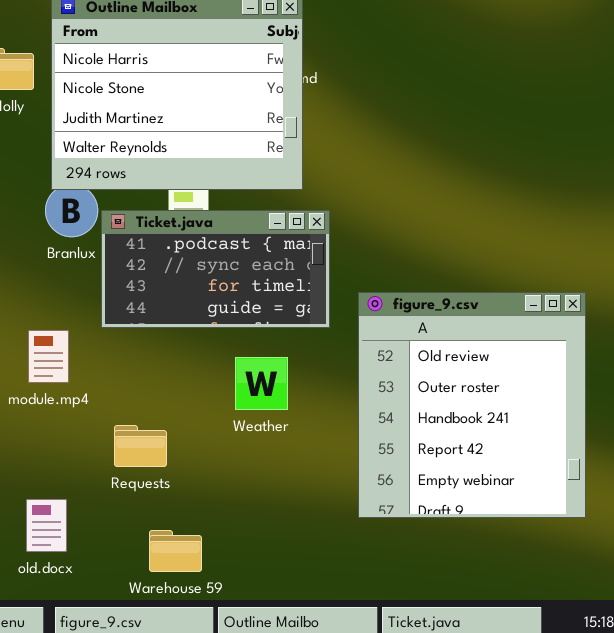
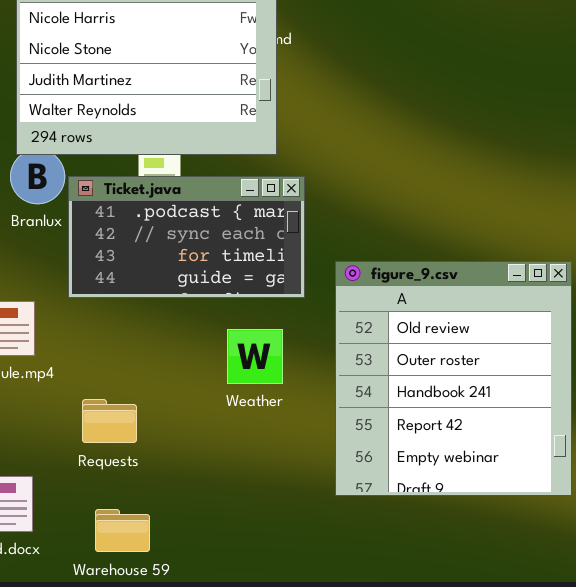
Weather: [235,357,288,410] -> [227,329,283,384], moved
Warehouse 59: [149,530,202,572] -> [95,509,150,552], moved

